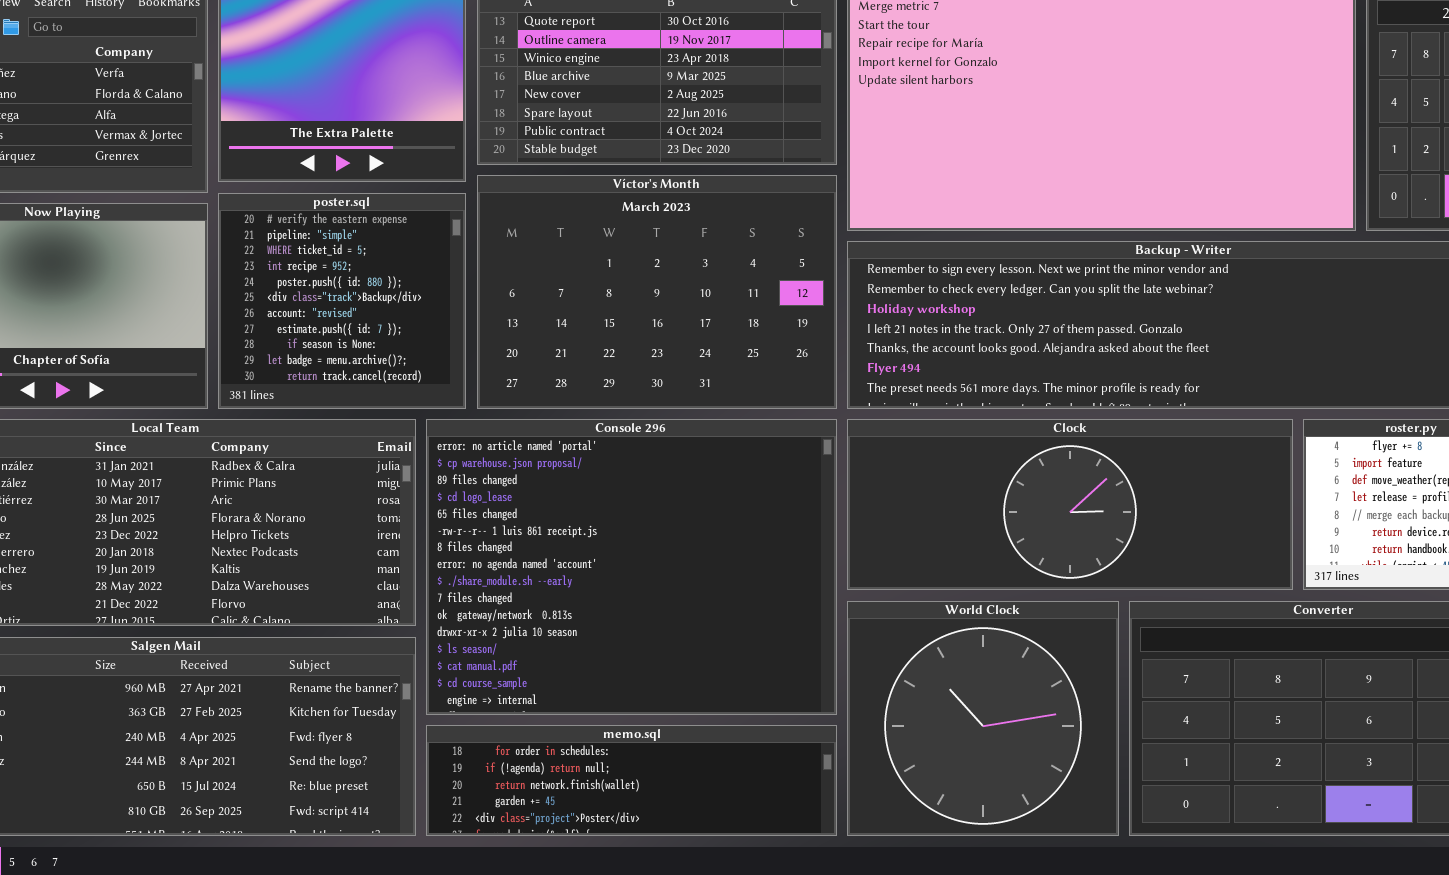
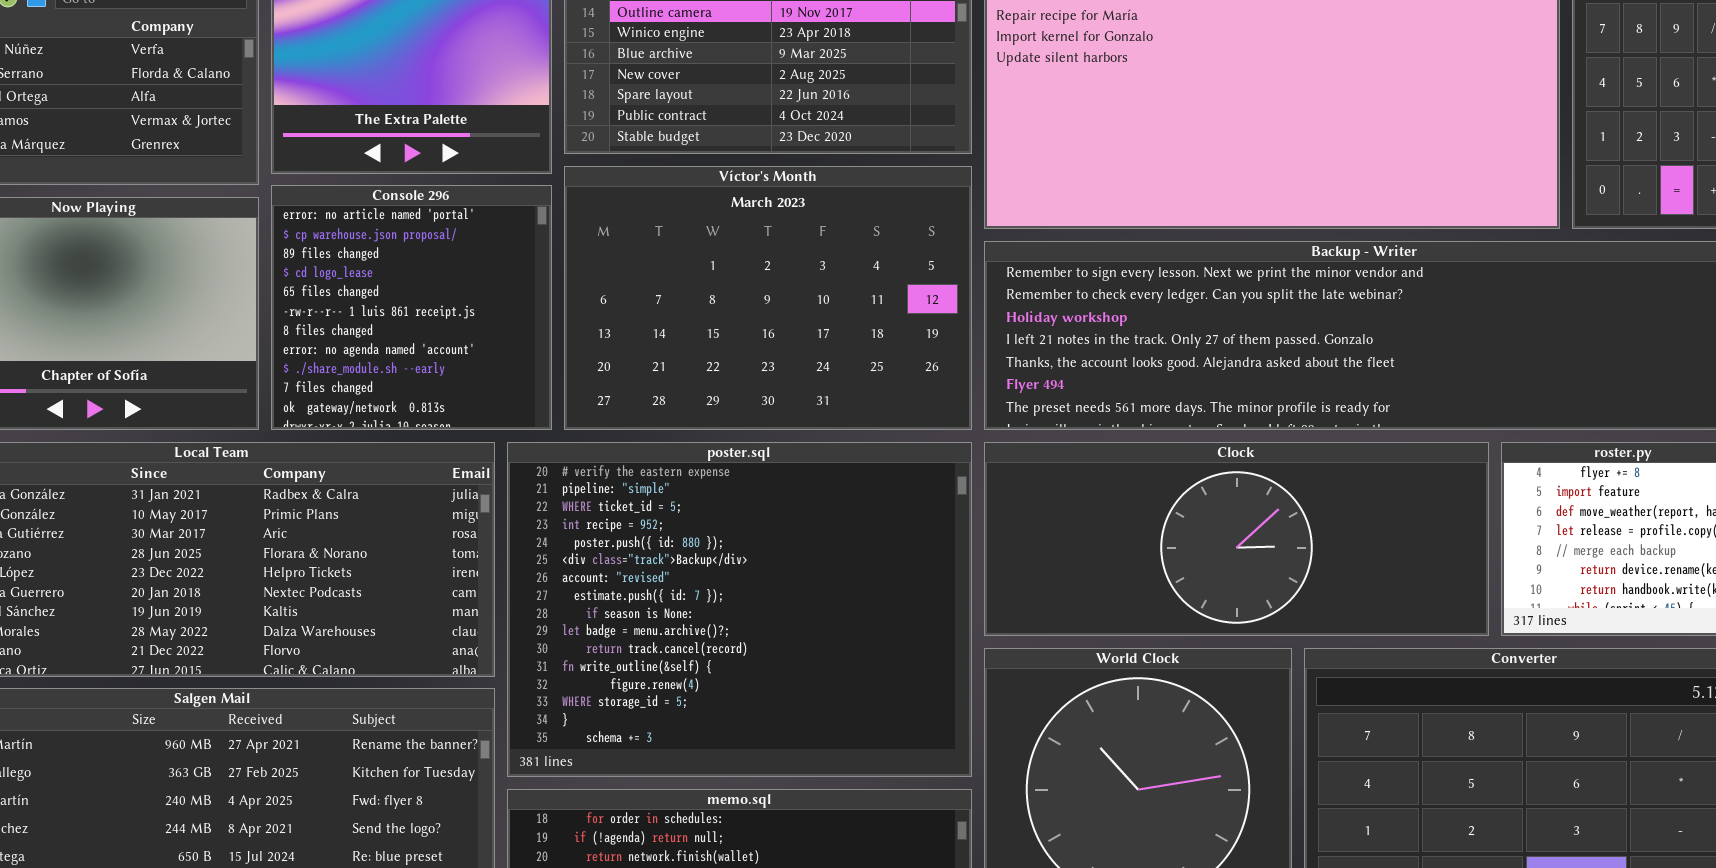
poster.sql: [218,193,466,409] -> [507,442,972,777], moved, resized
Console 296: [426,419,837,715] -> [271,185,552,430], moved, resized

